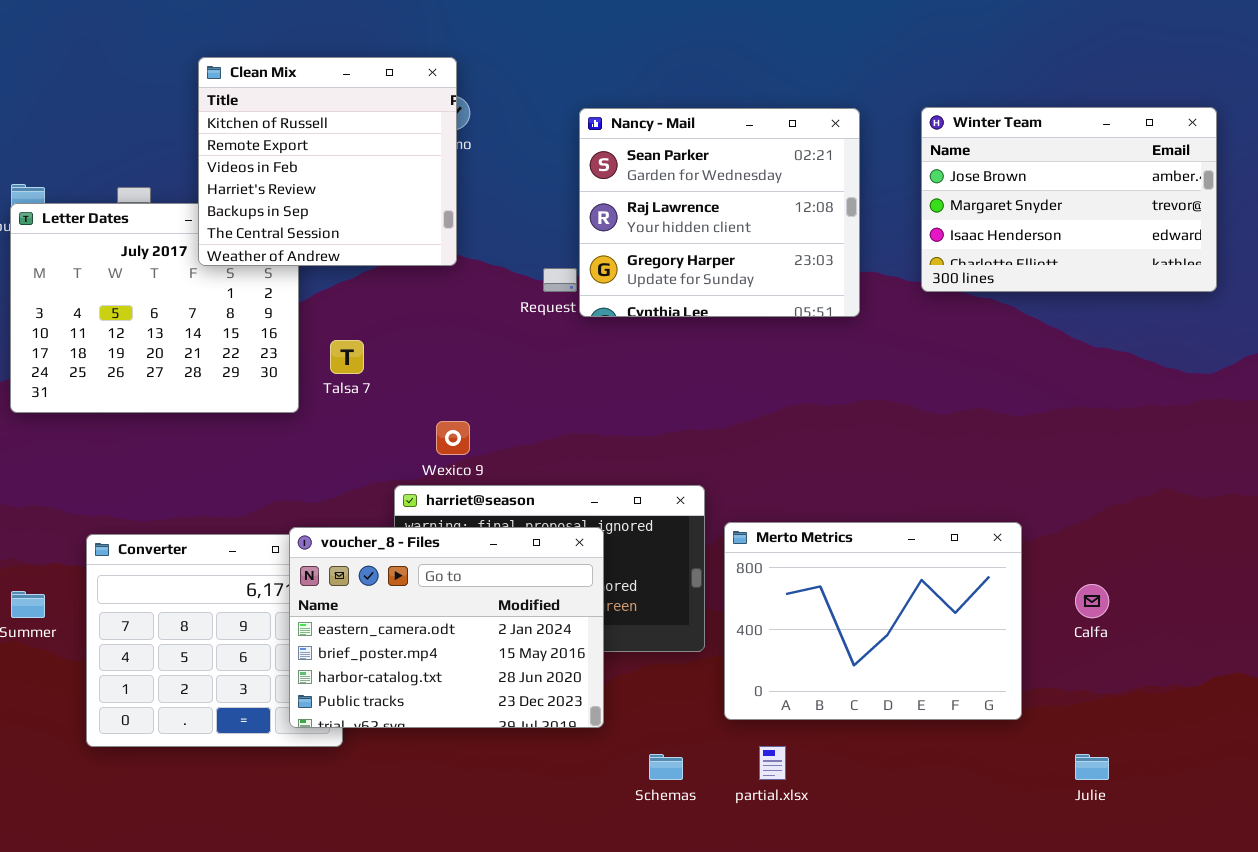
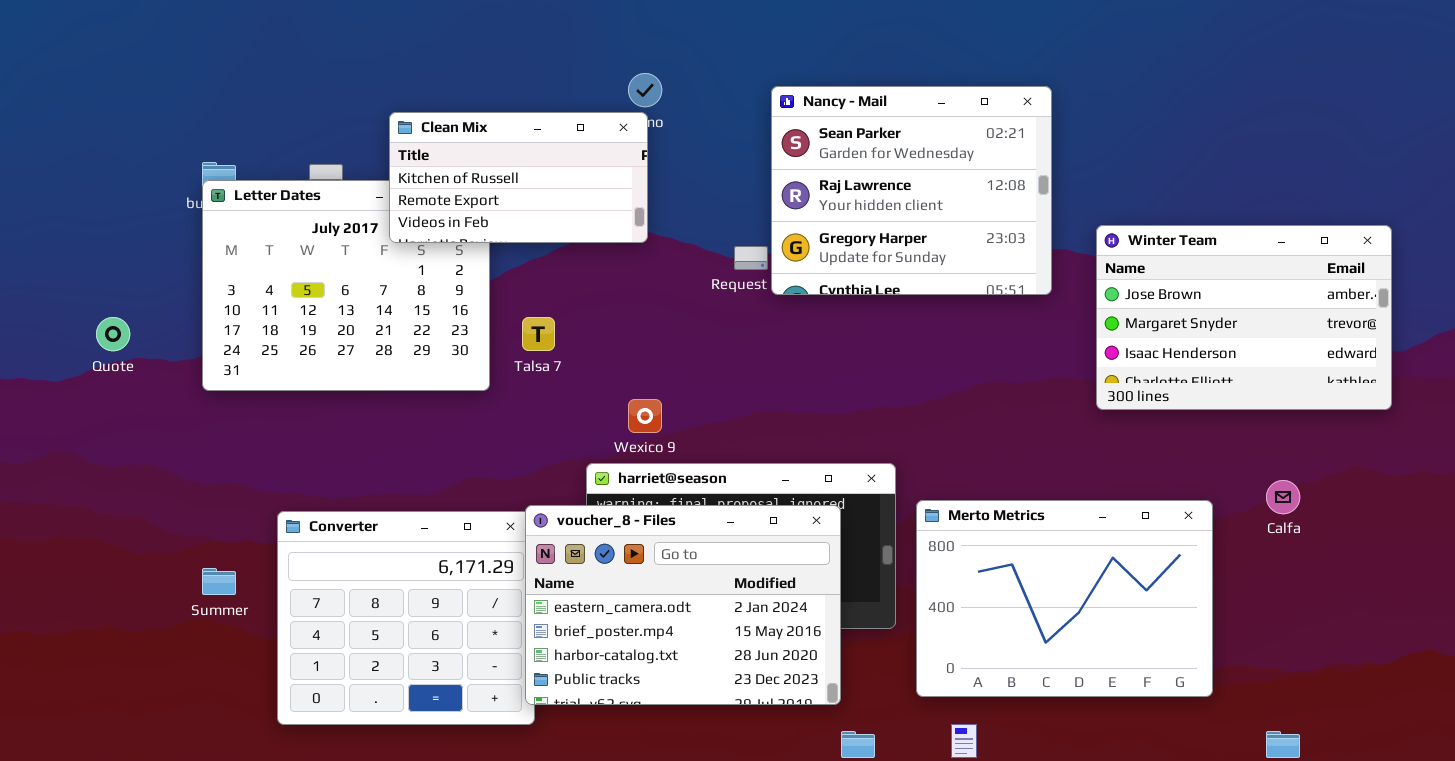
Clean Mix: [198,57,457,266] -> [389,112,648,243], resized
Winter Team: [921,107,1217,292] -> [1096,225,1392,410], moved
voucher_8 - Files: [289,527,604,728] -> [525,505,841,705], moved
Calfa: [1075,584,1109,618] -> [1266,480,1300,514], moved

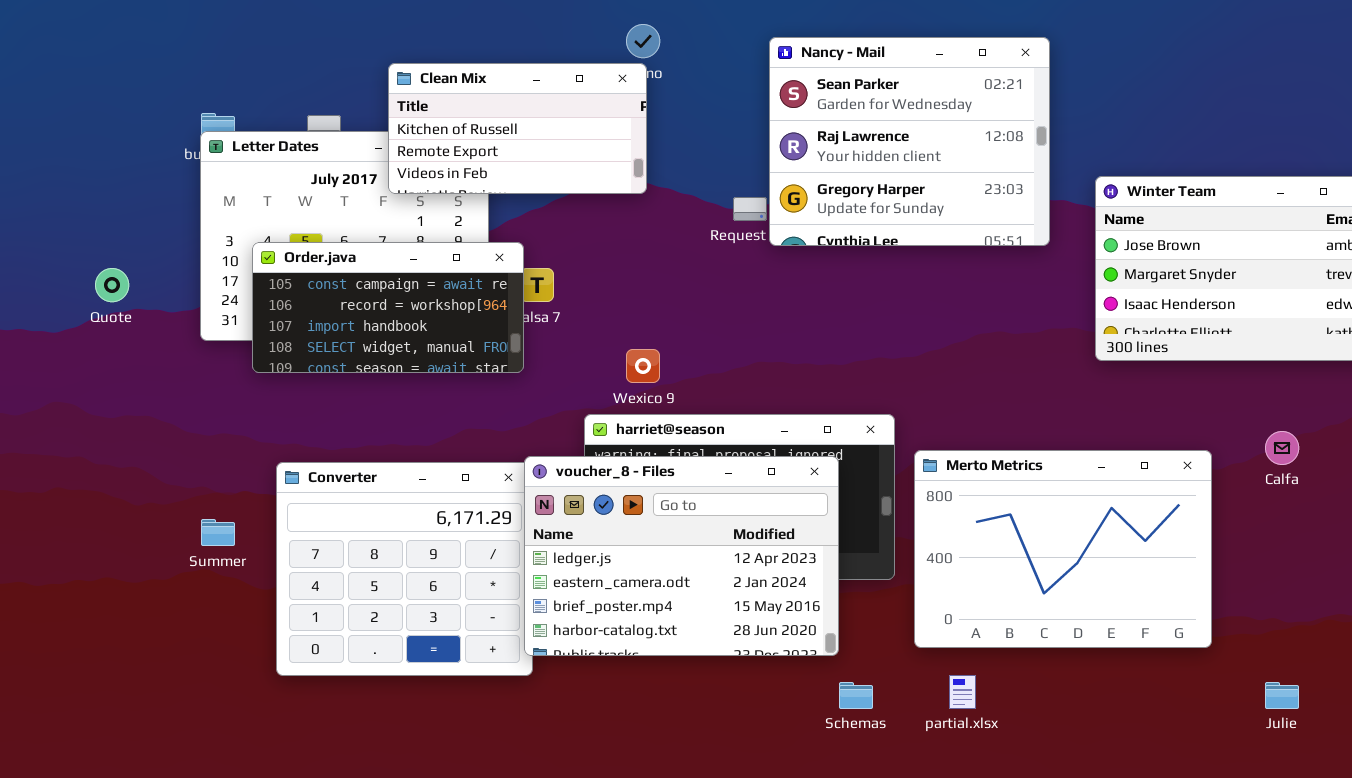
Order.java: none -> [252,242,524,373], opened
voucher_8 - Files: [525,505,841,705] -> [524,456,839,656], scrolled up 1 row

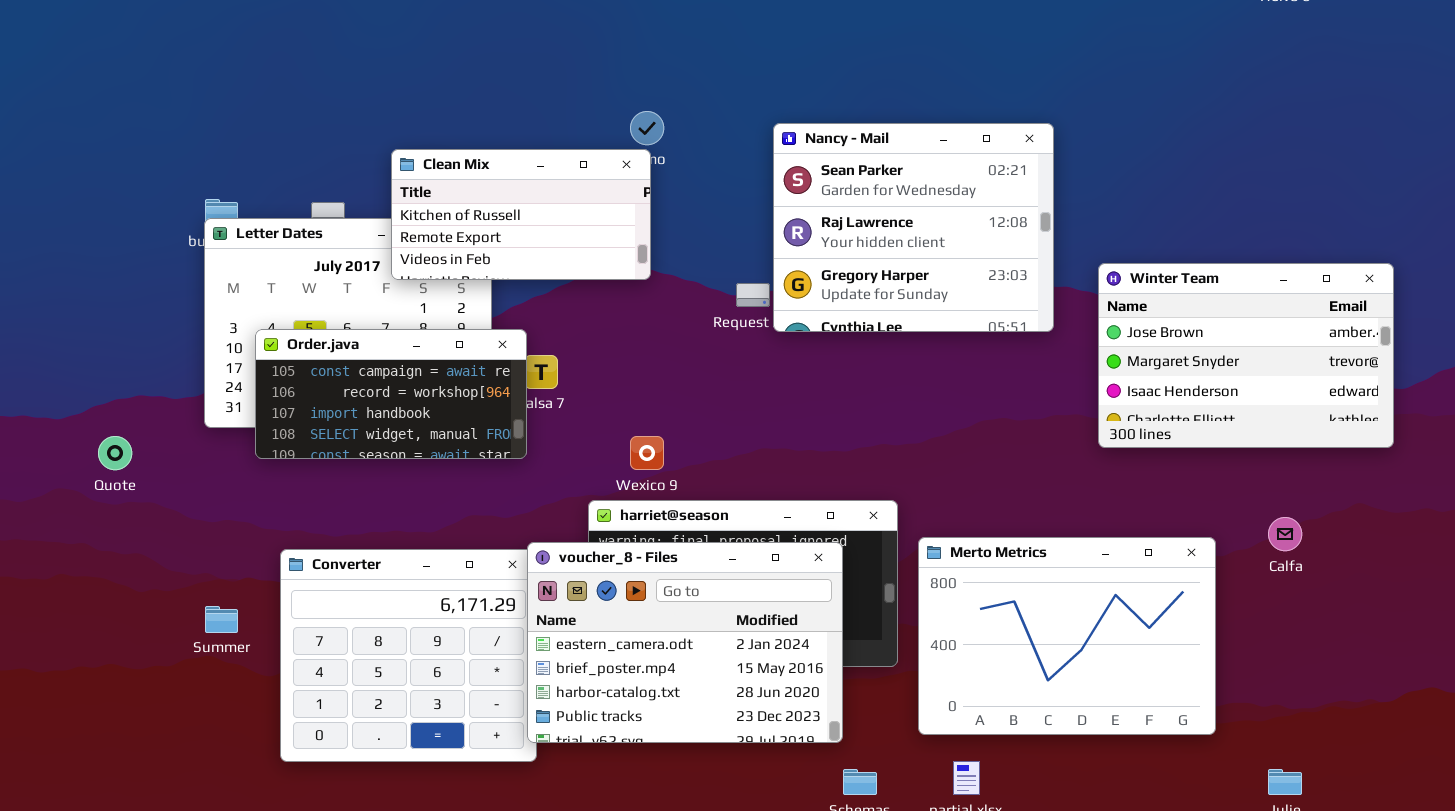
Quote: [95,268,129,302] -> [98,436,132,470], moved
voucher_8 - Files: [524,456,839,656] -> [527,542,843,743], scrolled down 1 row

